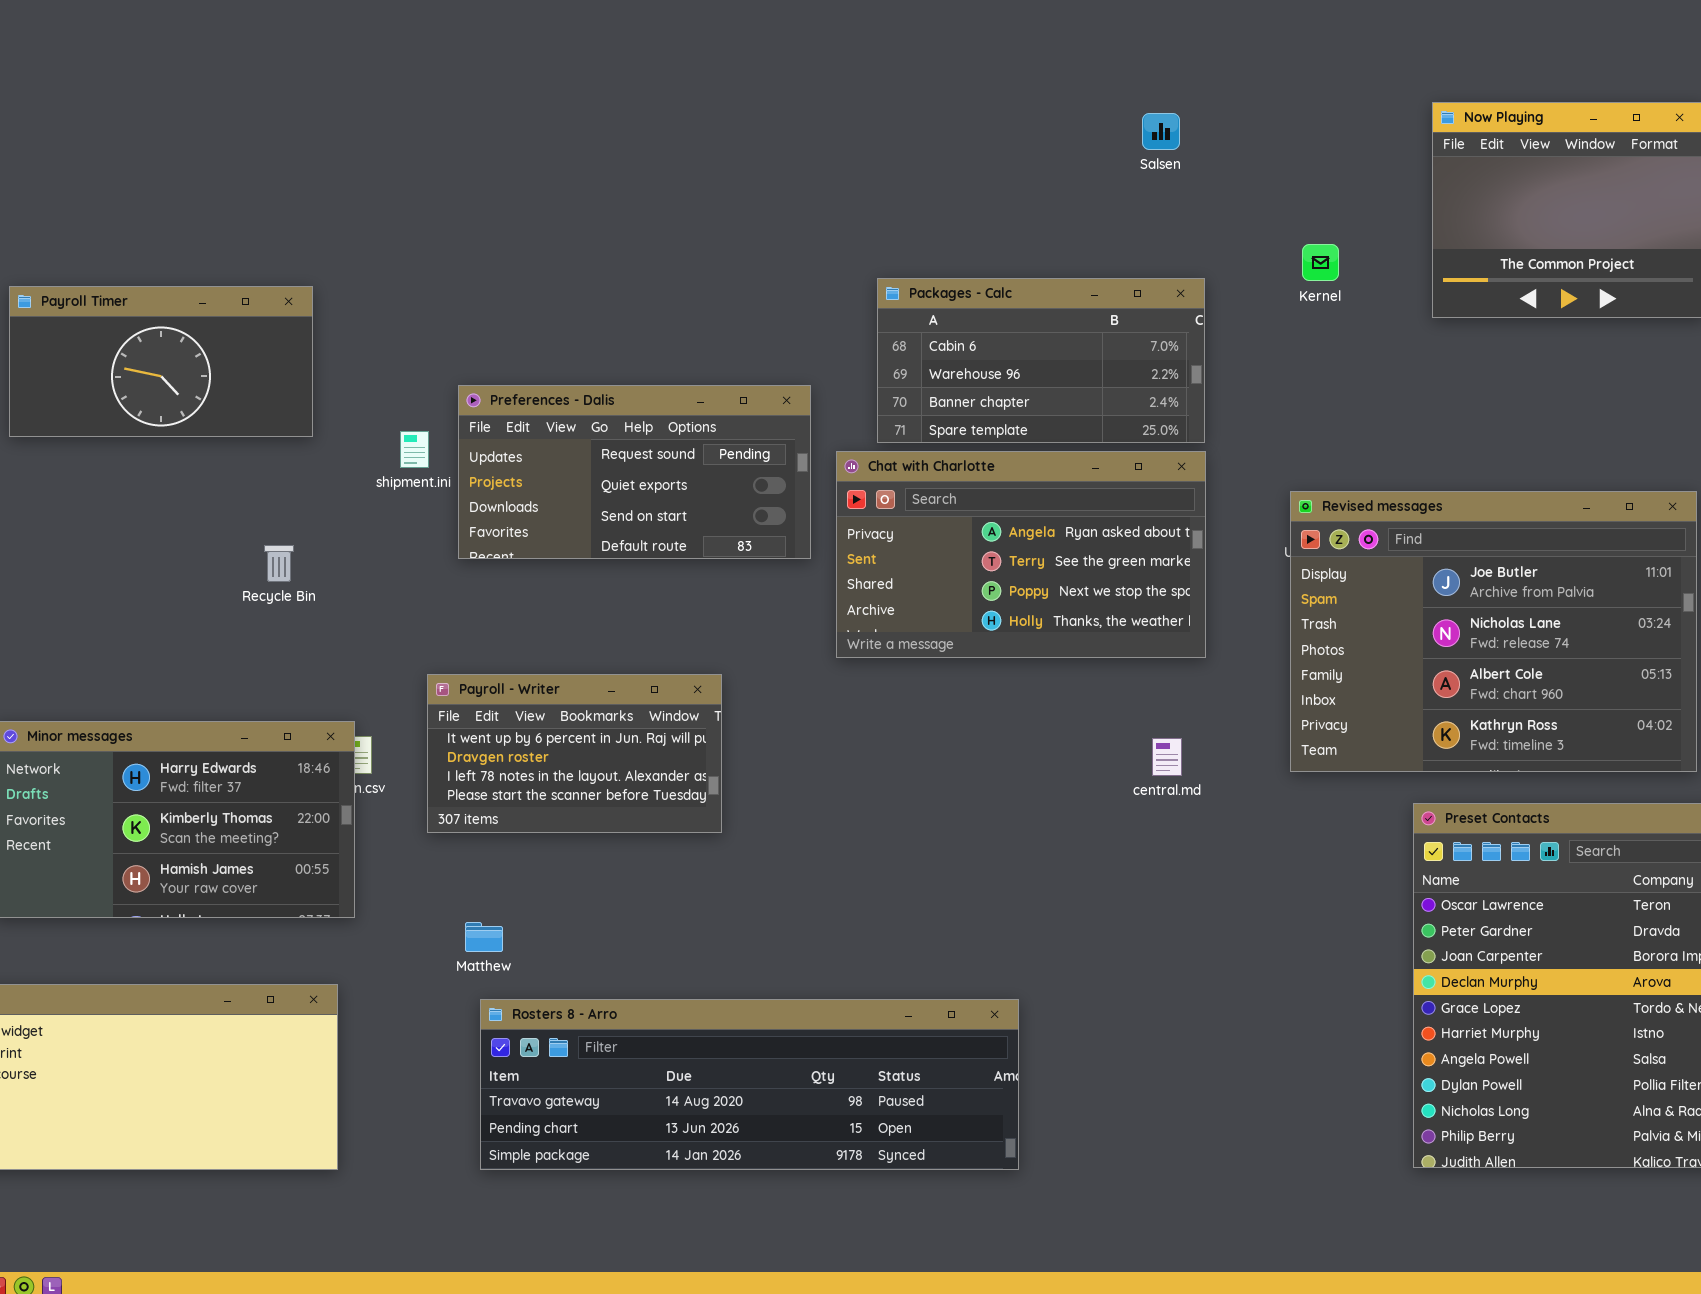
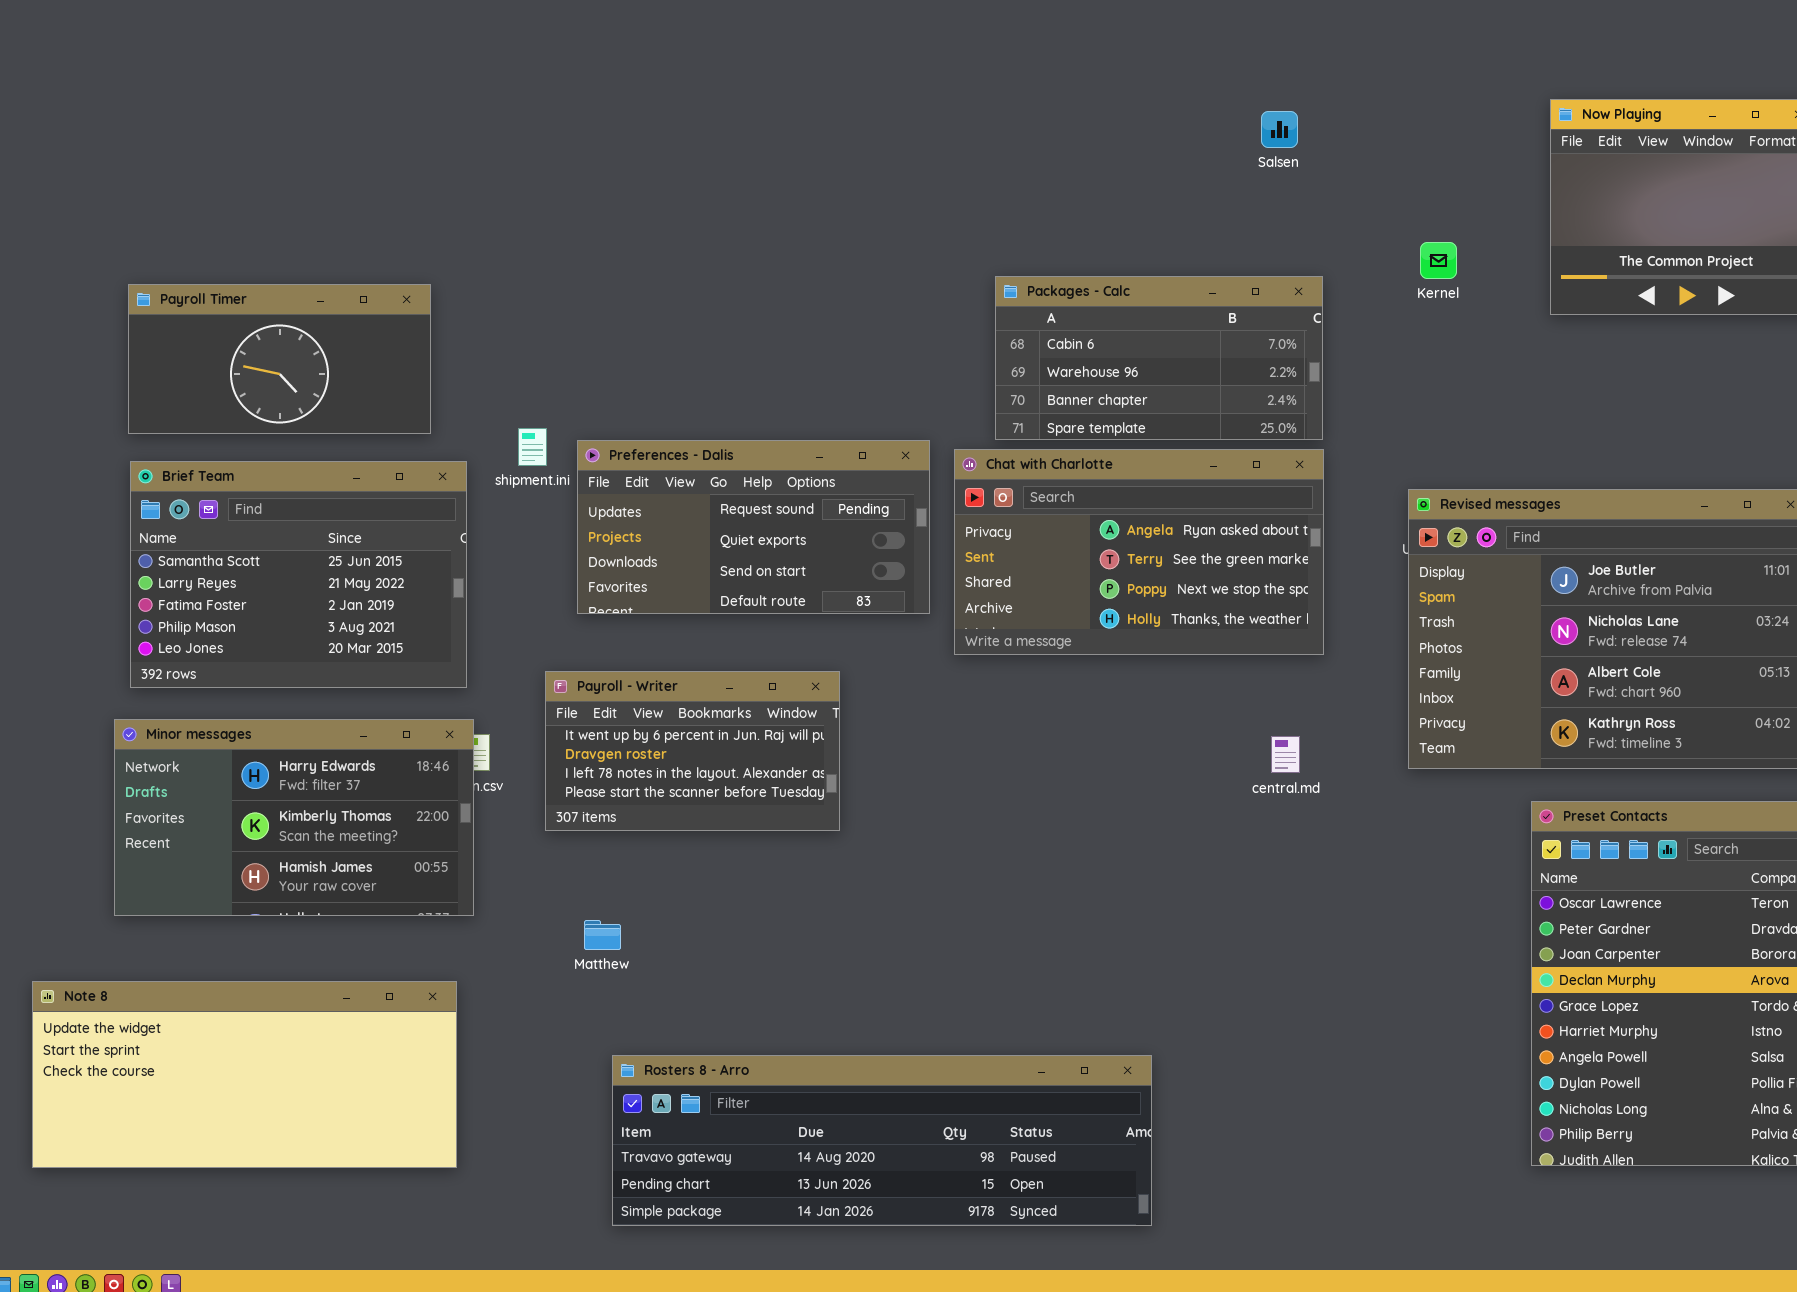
Preferences - Dalis: [458,385,811,559] -> [577,440,930,614], moved
Brief Team: none -> [130,461,467,688], opened
Rosters 8 - Arro: [480,999,1019,1170] -> [612,1055,1152,1226], moved

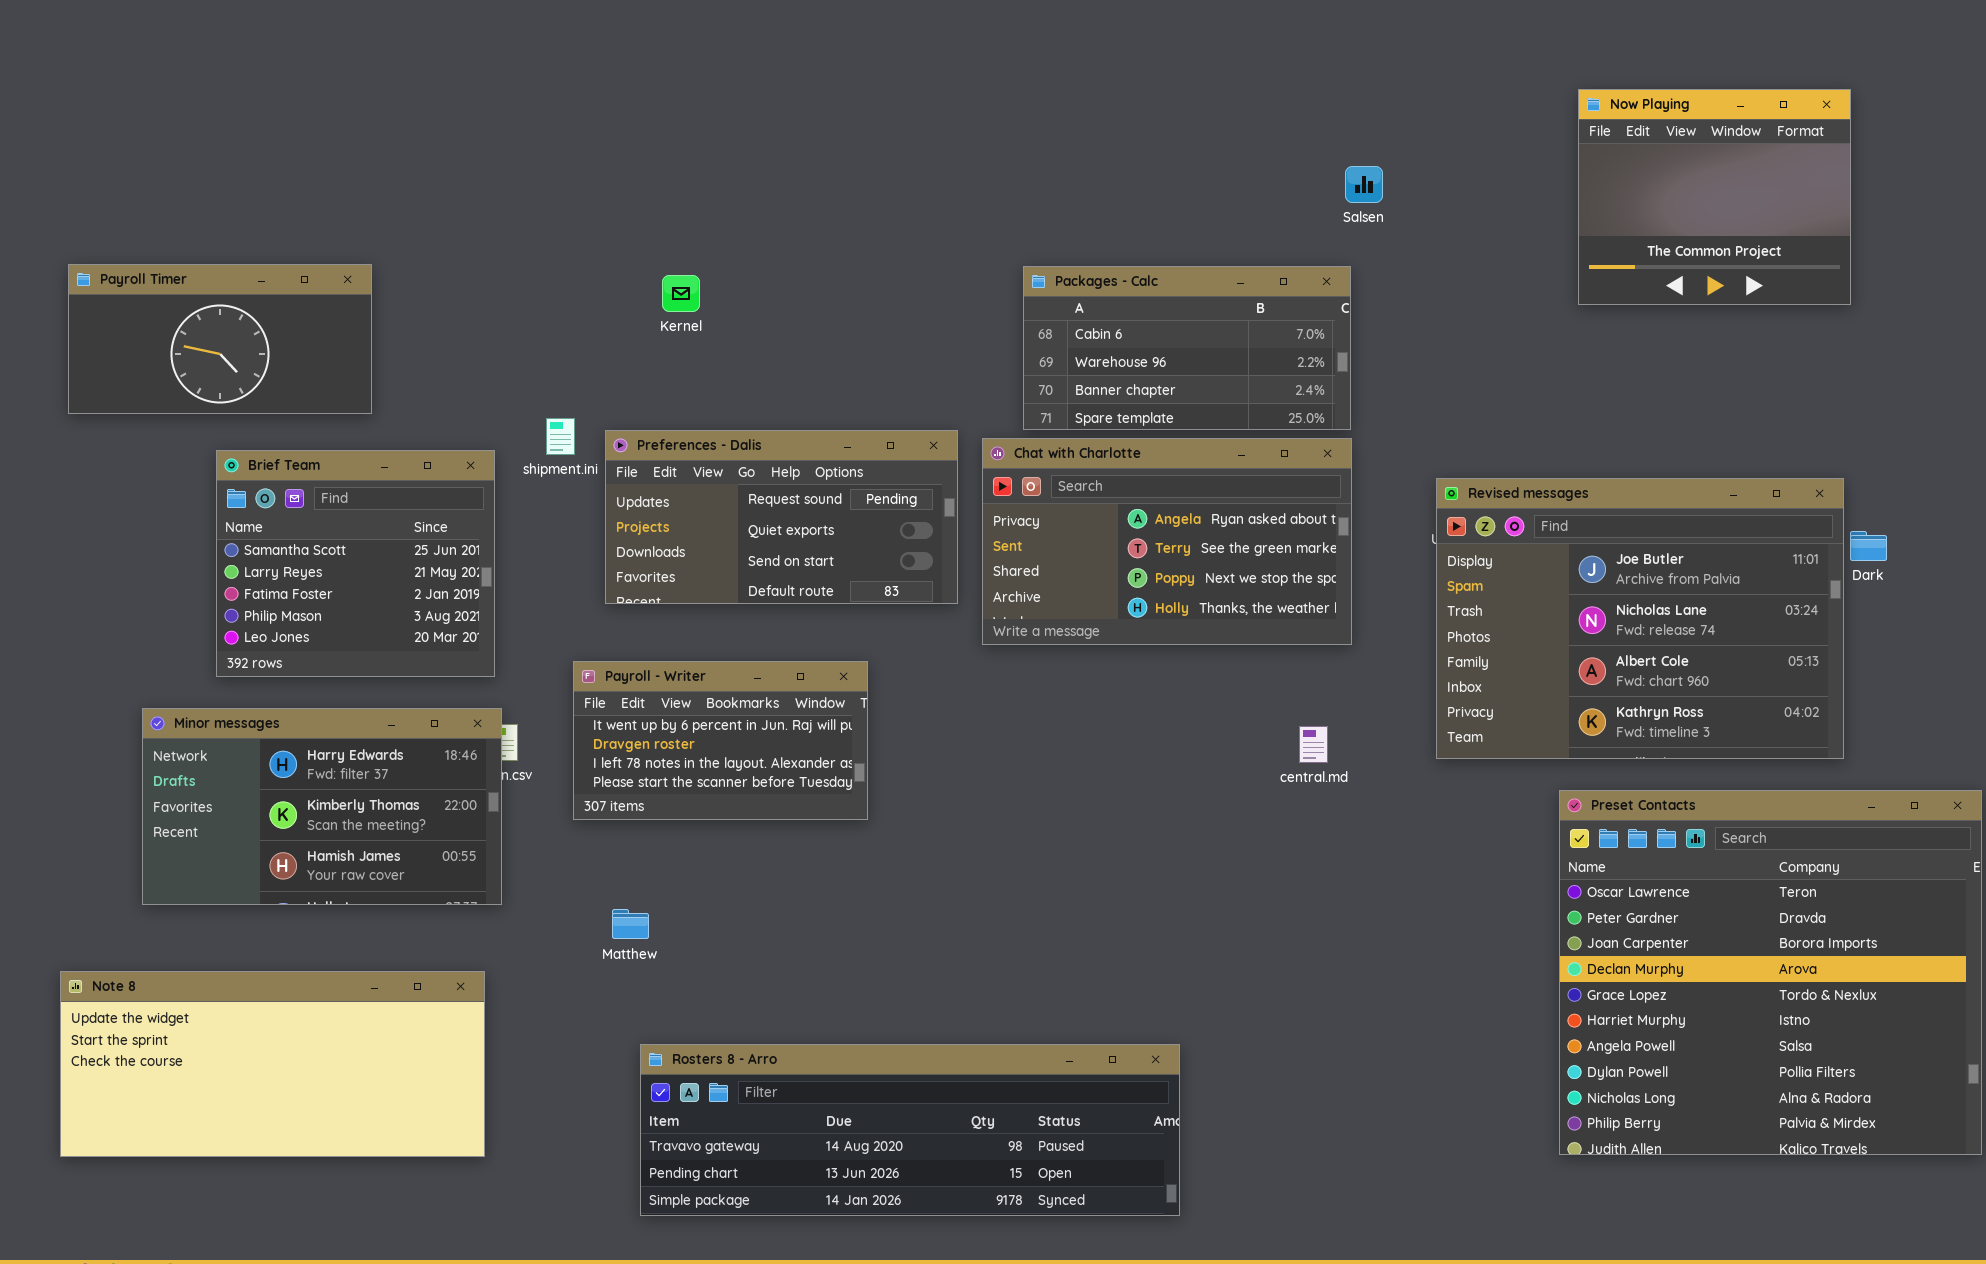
Salsen: [1261,111,1298,148] -> [1345,166,1383,203], moved
Kernel: [1420,242,1457,279] -> [662,275,700,312], moved
Payroll Timer: [128,284,431,434] -> [68,264,372,414], moved
Brief Team: [130,461,467,688] -> [216,450,495,677], resized

